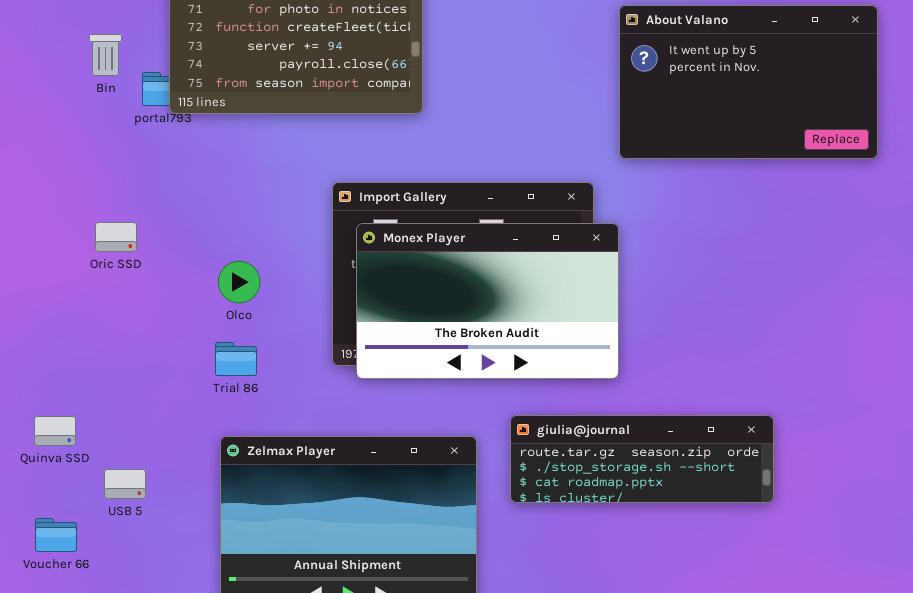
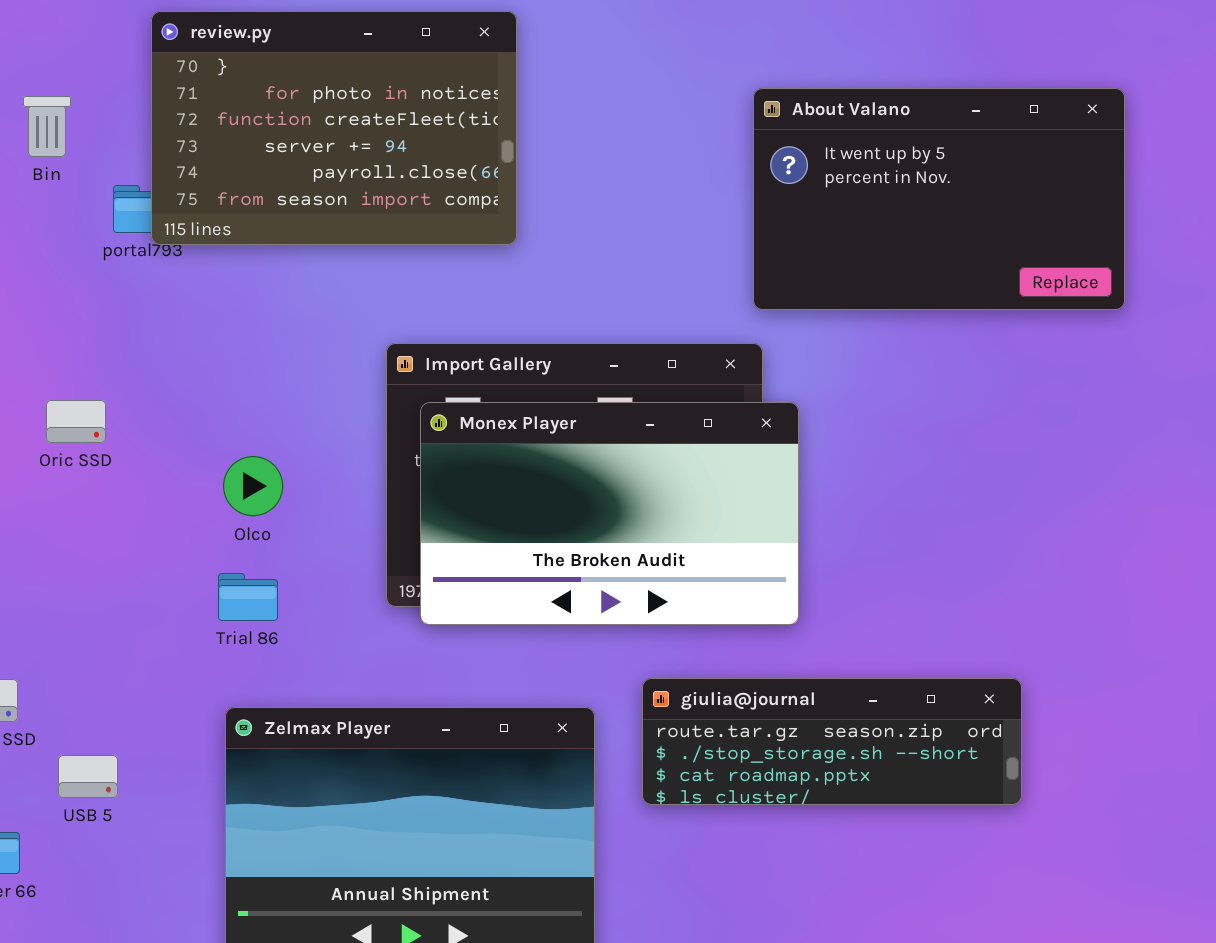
About Valano: [619,5,878,159] -> [753,88,1125,310], moved
Bin: [89,34,122,76] -> [23,96,71,157], moved

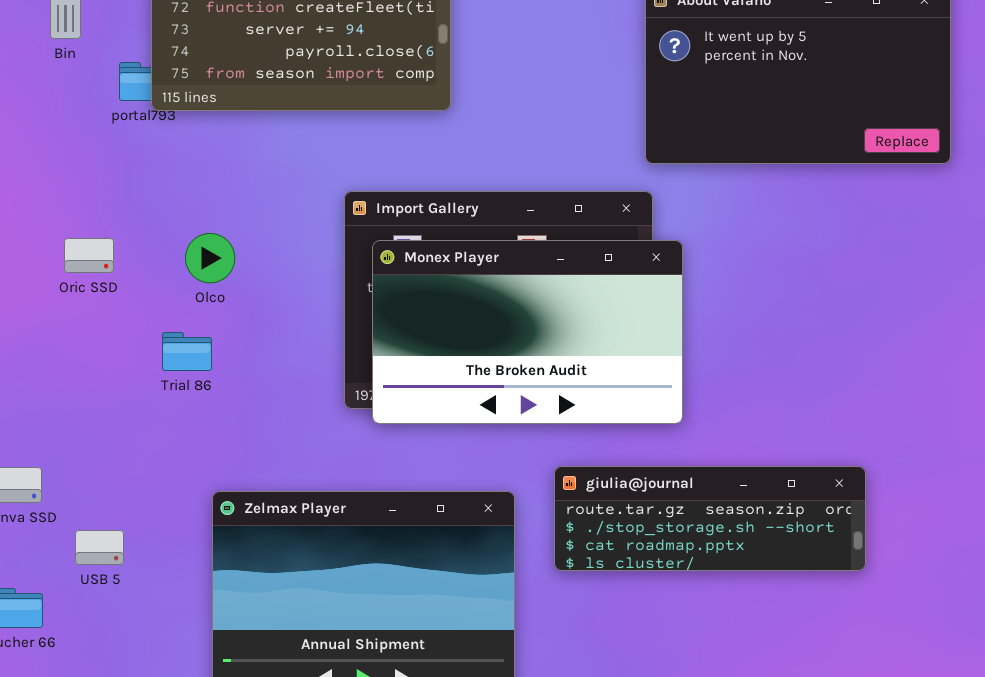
Olco: [223,456,283,516] -> [185,233,235,283], moved
Trial 86: [218,573,278,621] -> [162,332,212,371], moved

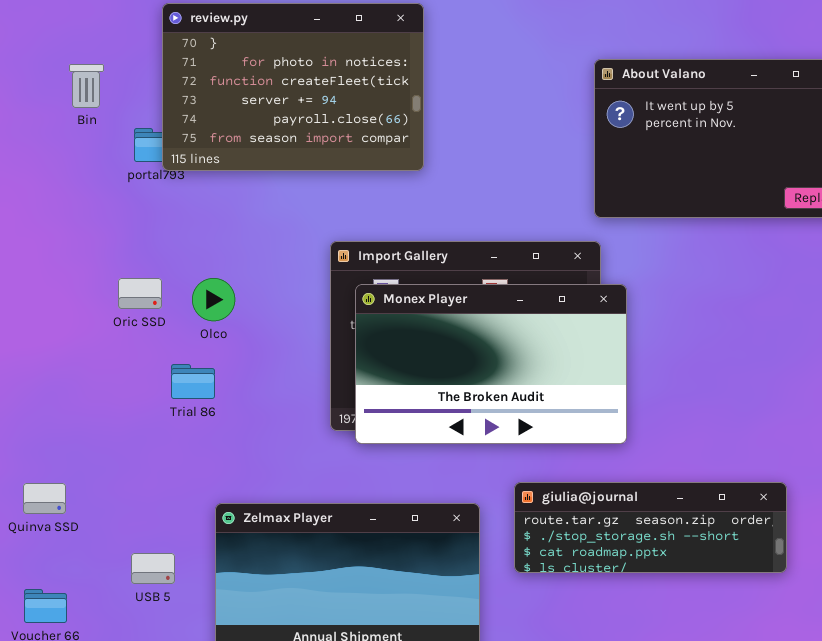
Oric SSD: [64,238,114,273] -> [118,278,162,309], moved
USB 5: [75,530,124,565] -> [131,553,175,584], moved

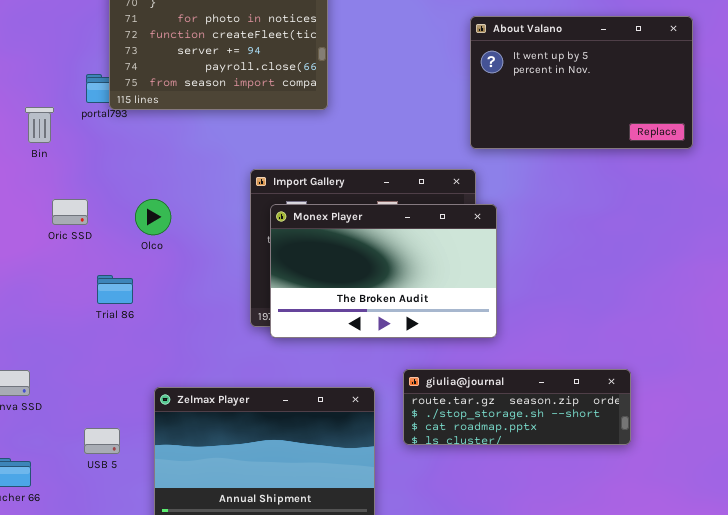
Bin: [69,64,104,108] -> [25,107,54,143], moved
Oric SSD: [118,278,162,309] -> [52,199,88,225], moved
Trial 86: [171,364,215,399] -> [97,275,133,304], moved

